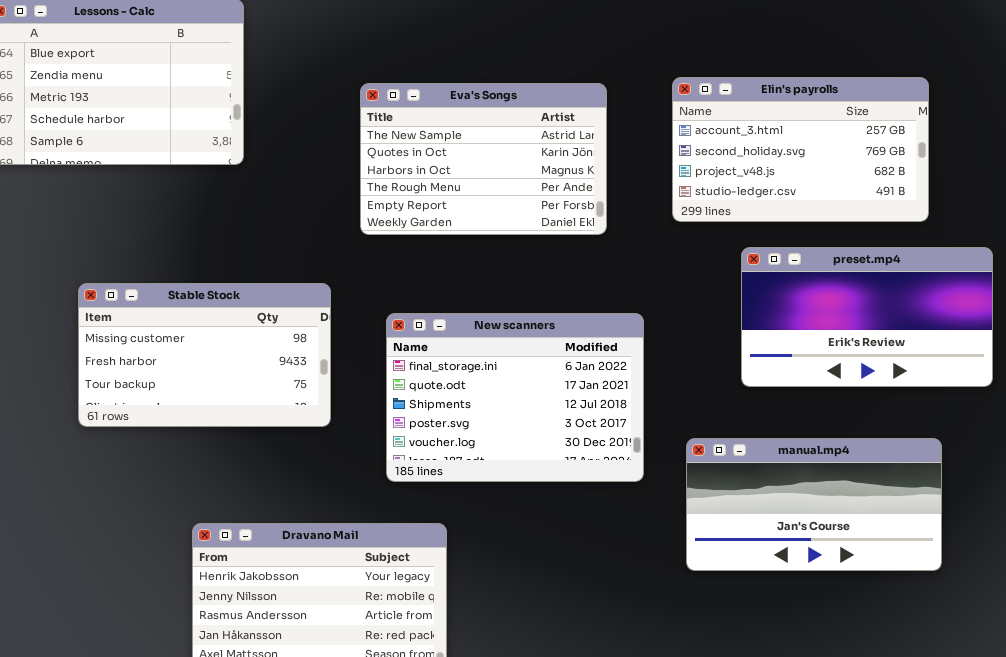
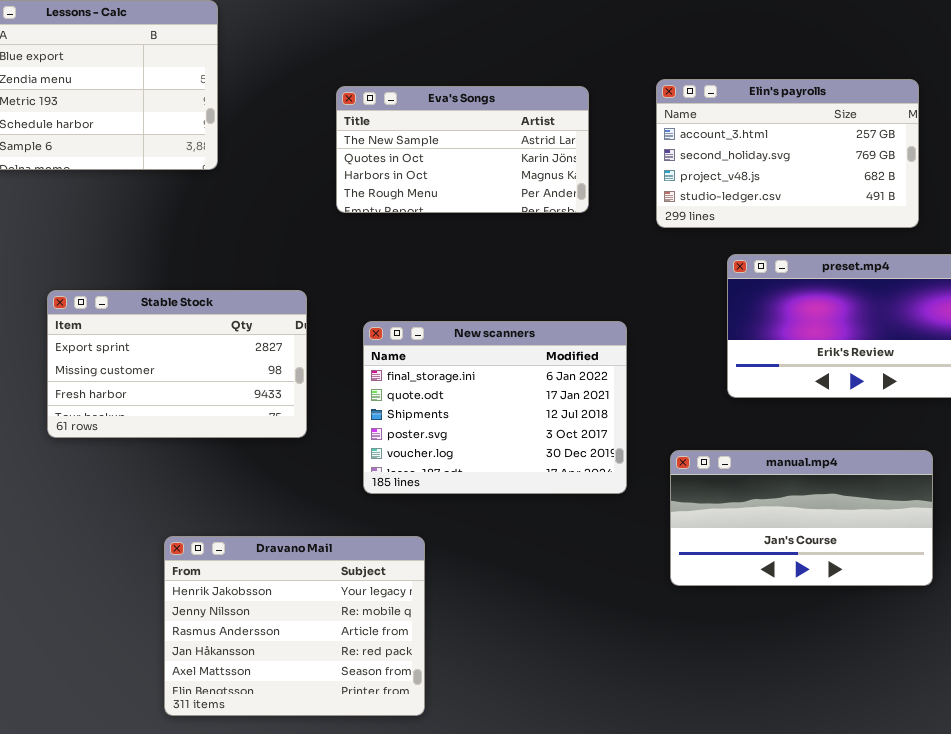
Eva's Songs: [360,83,607,235] -> [336,86,589,213], resized
Stable Stock: [78,283,331,427] -> [47,290,307,438], scrolled up 1 row

